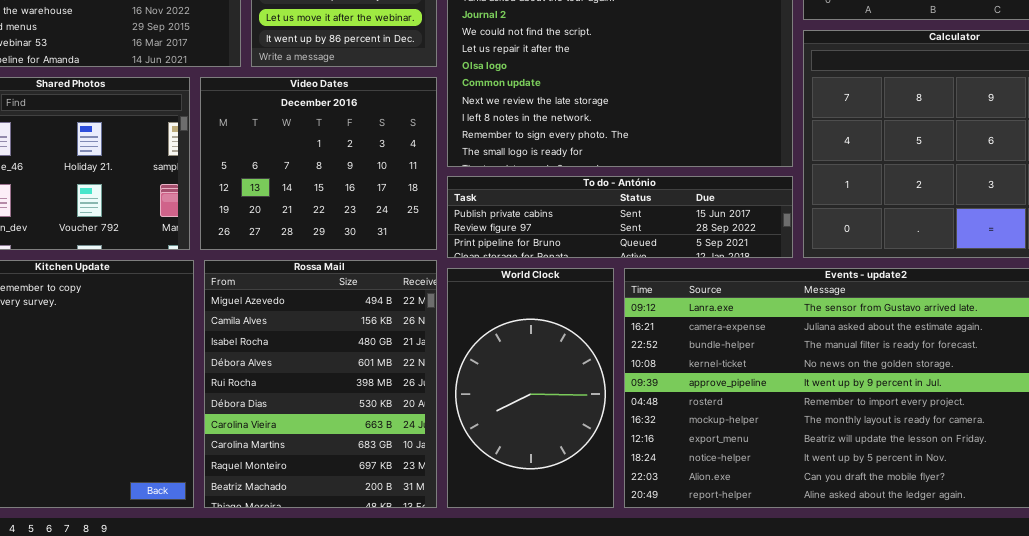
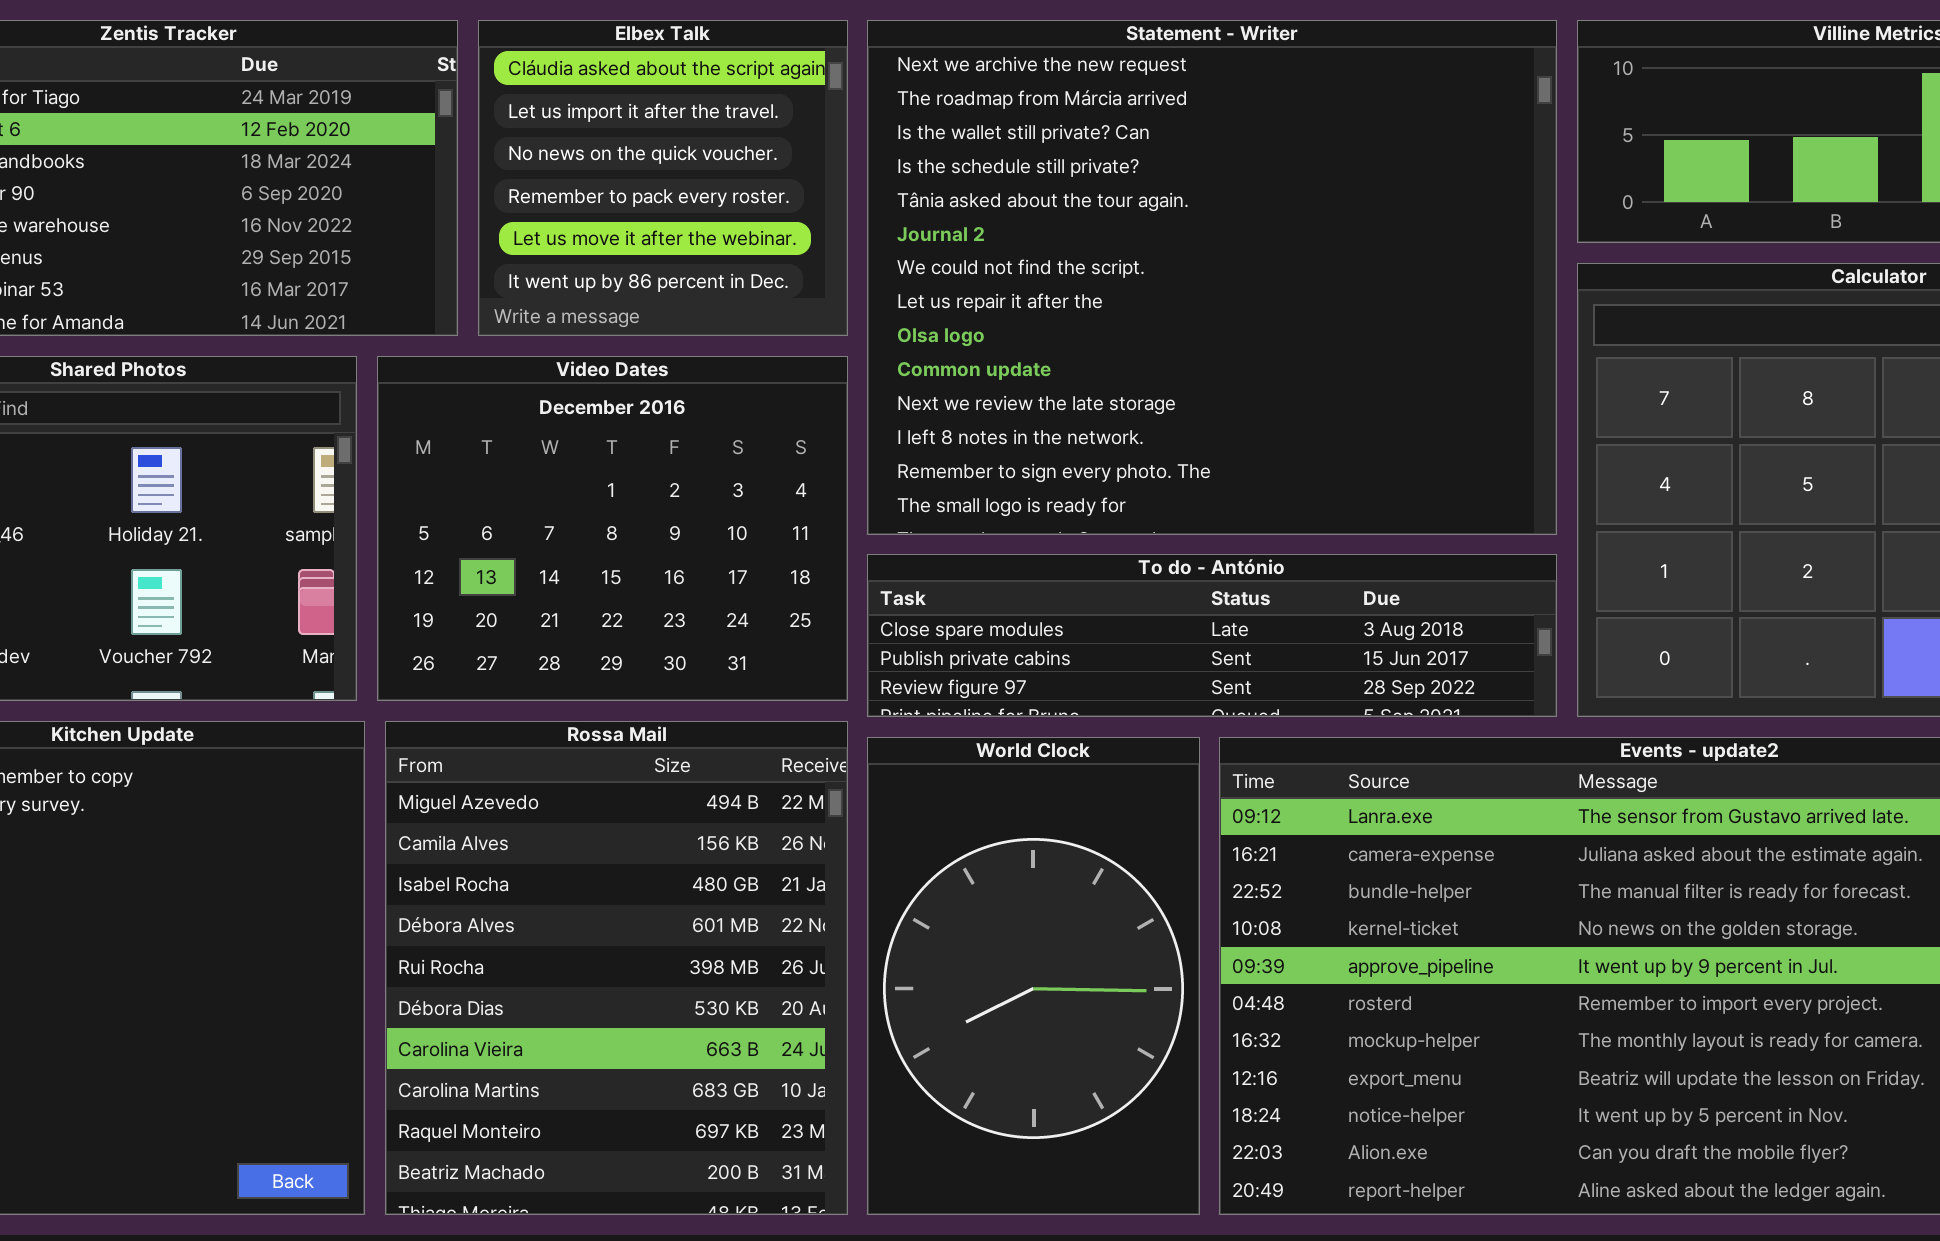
To do - António: [447,176,793,258] -> [867,554,1557,717], scrolled up 1 row

